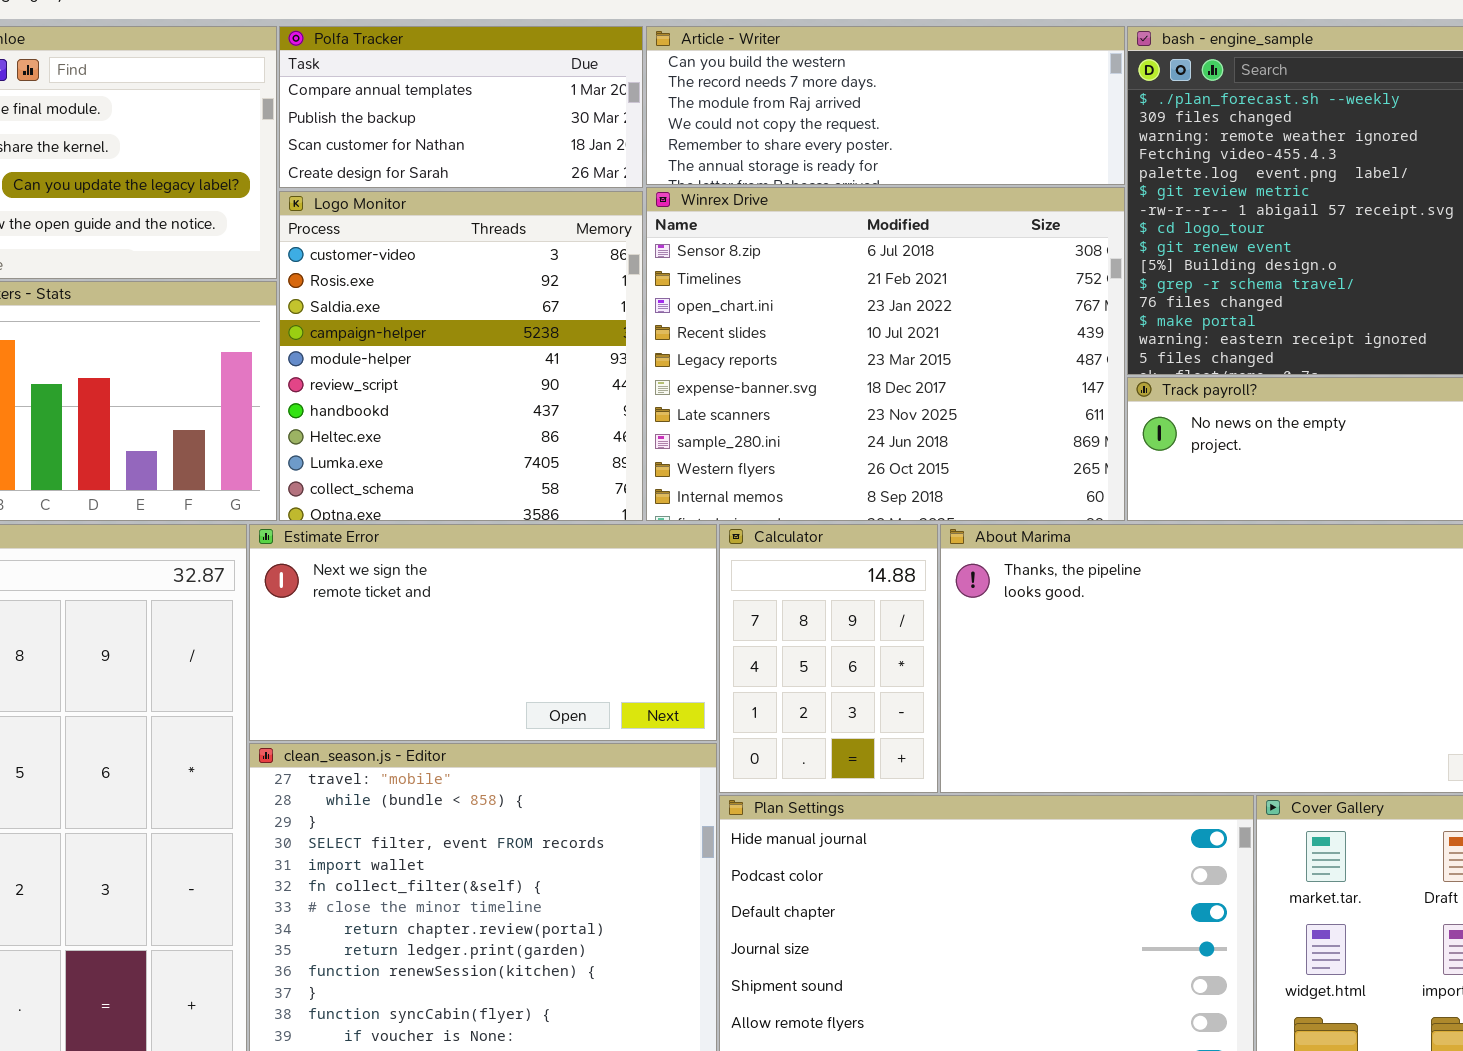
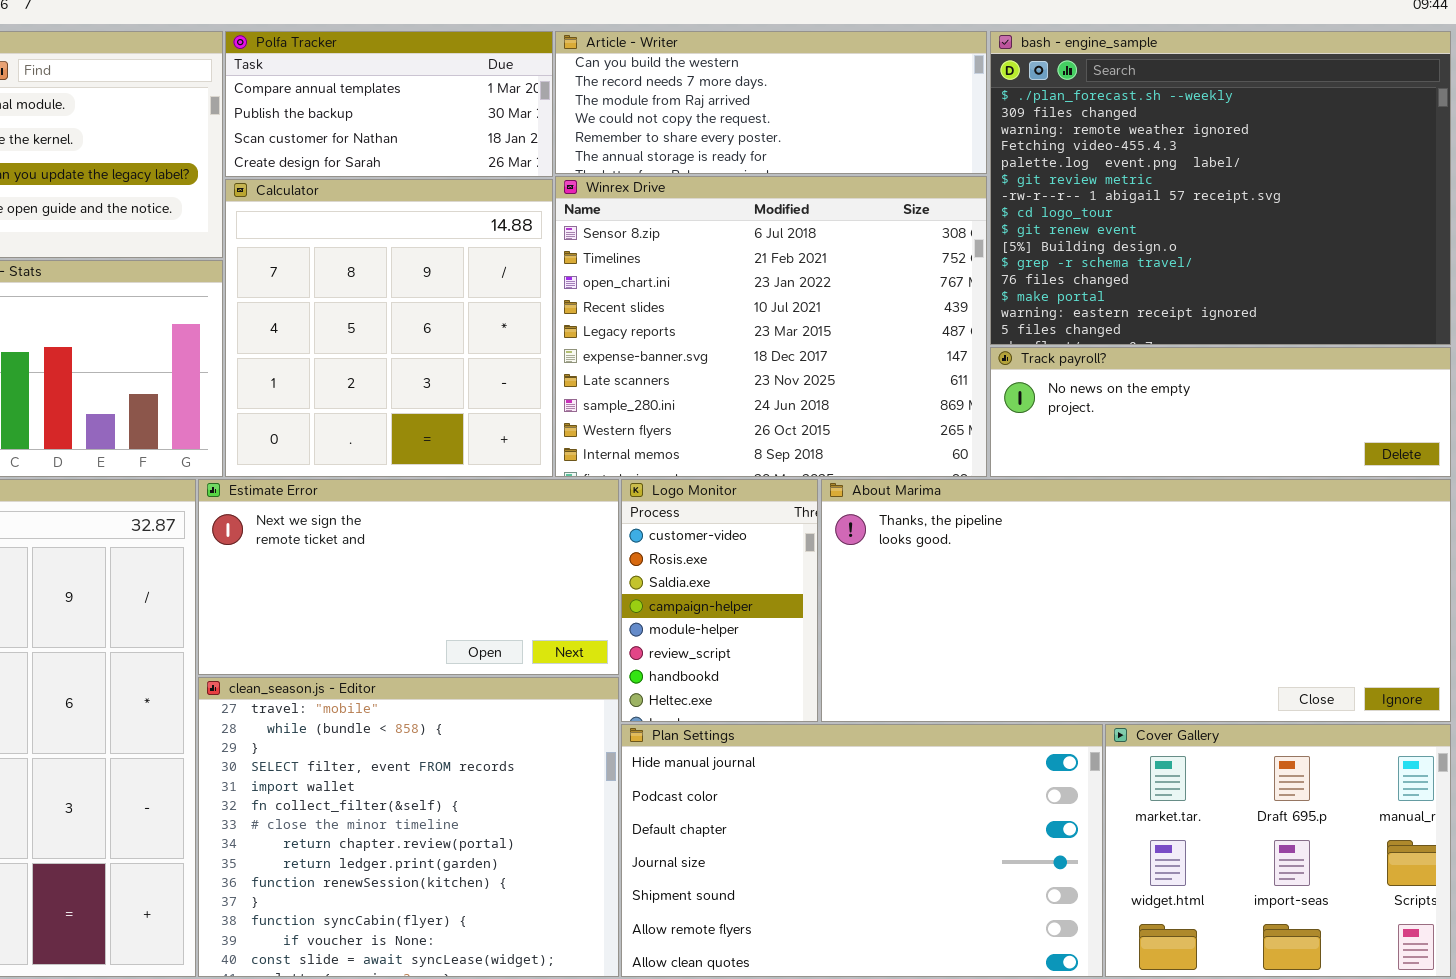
Logo Monitor: [279,191,643,521] -> [621,479,818,722], moved, resized
Calculator: [719,524,938,793] -> [225,179,553,477], moved, resized

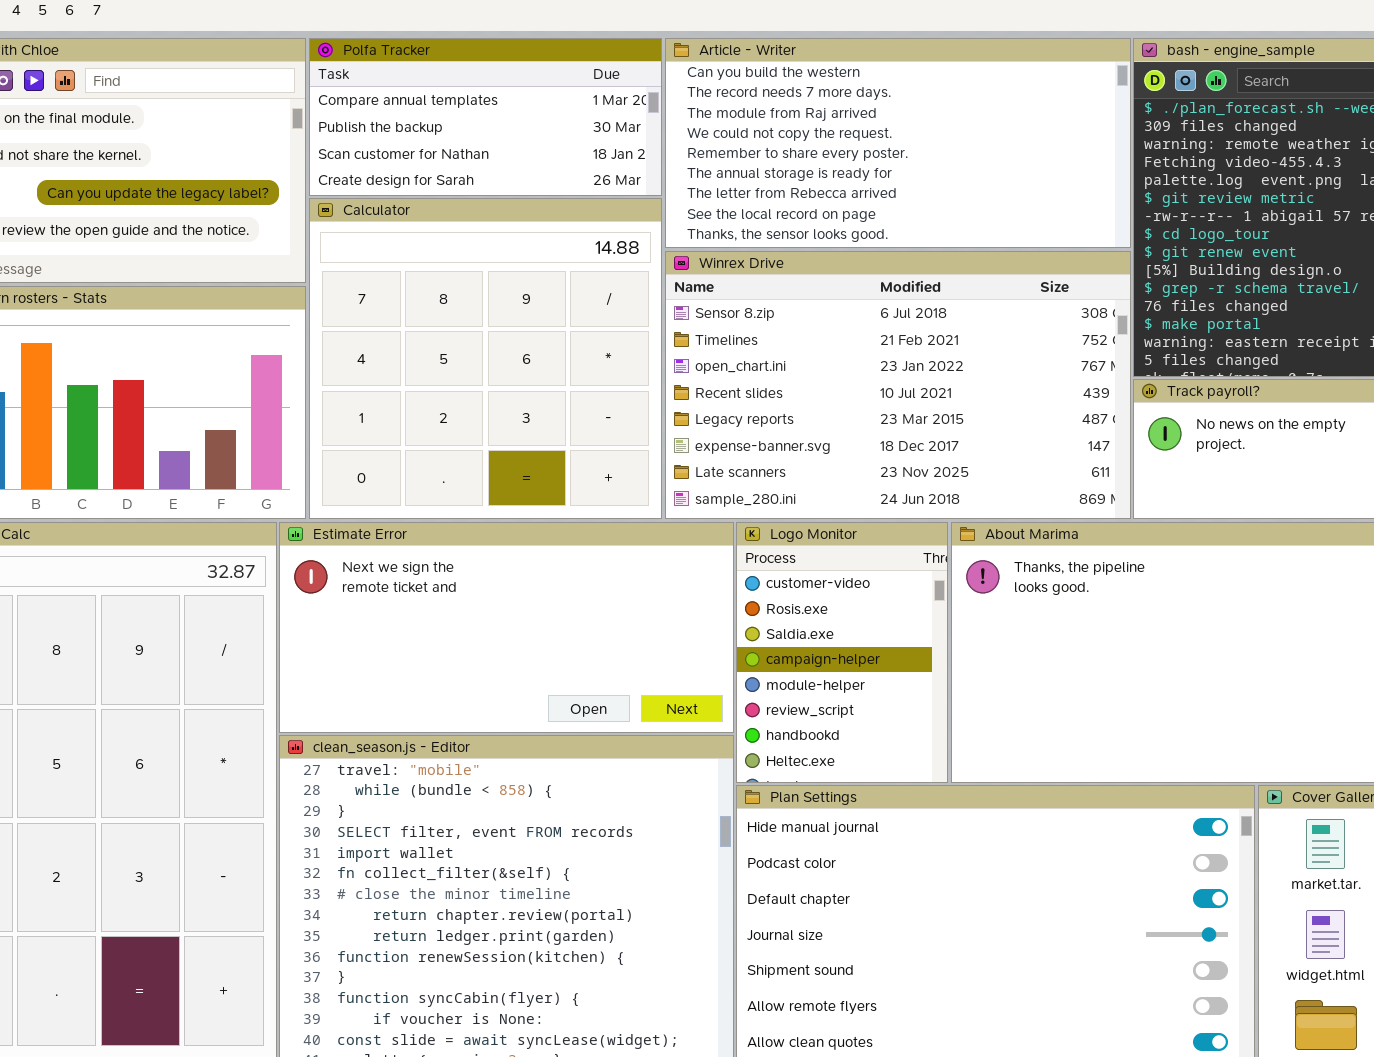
Article - Writer: [555,31,987,174] -> [665,38,1131,248], resized
Winrex Drive: [555,176,987,477] -> [665,251,1131,519], resized

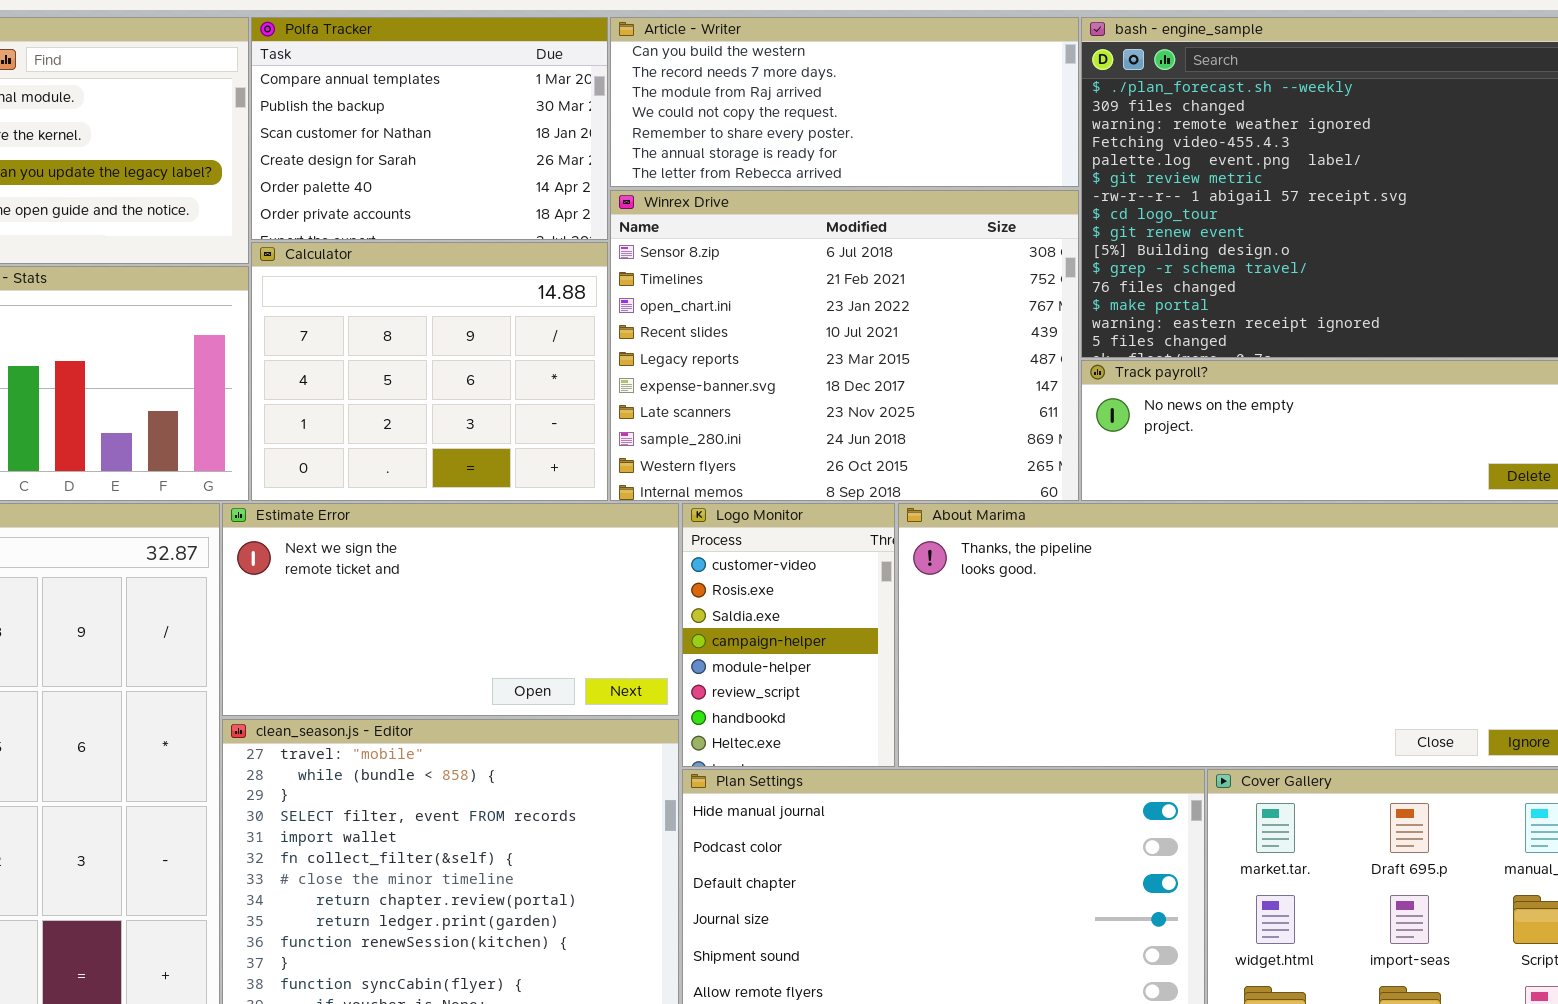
Polfa Tracker: [309,38,662,196] -> [251,17,608,240], resized
Article - Writer: [665,38,1131,248] -> [610,17,1079,187], resized
Calculator: [309,198,662,519] -> [251,242,608,501], resized
Winrex Drive: [665,251,1131,519] -> [610,190,1079,501], resized

